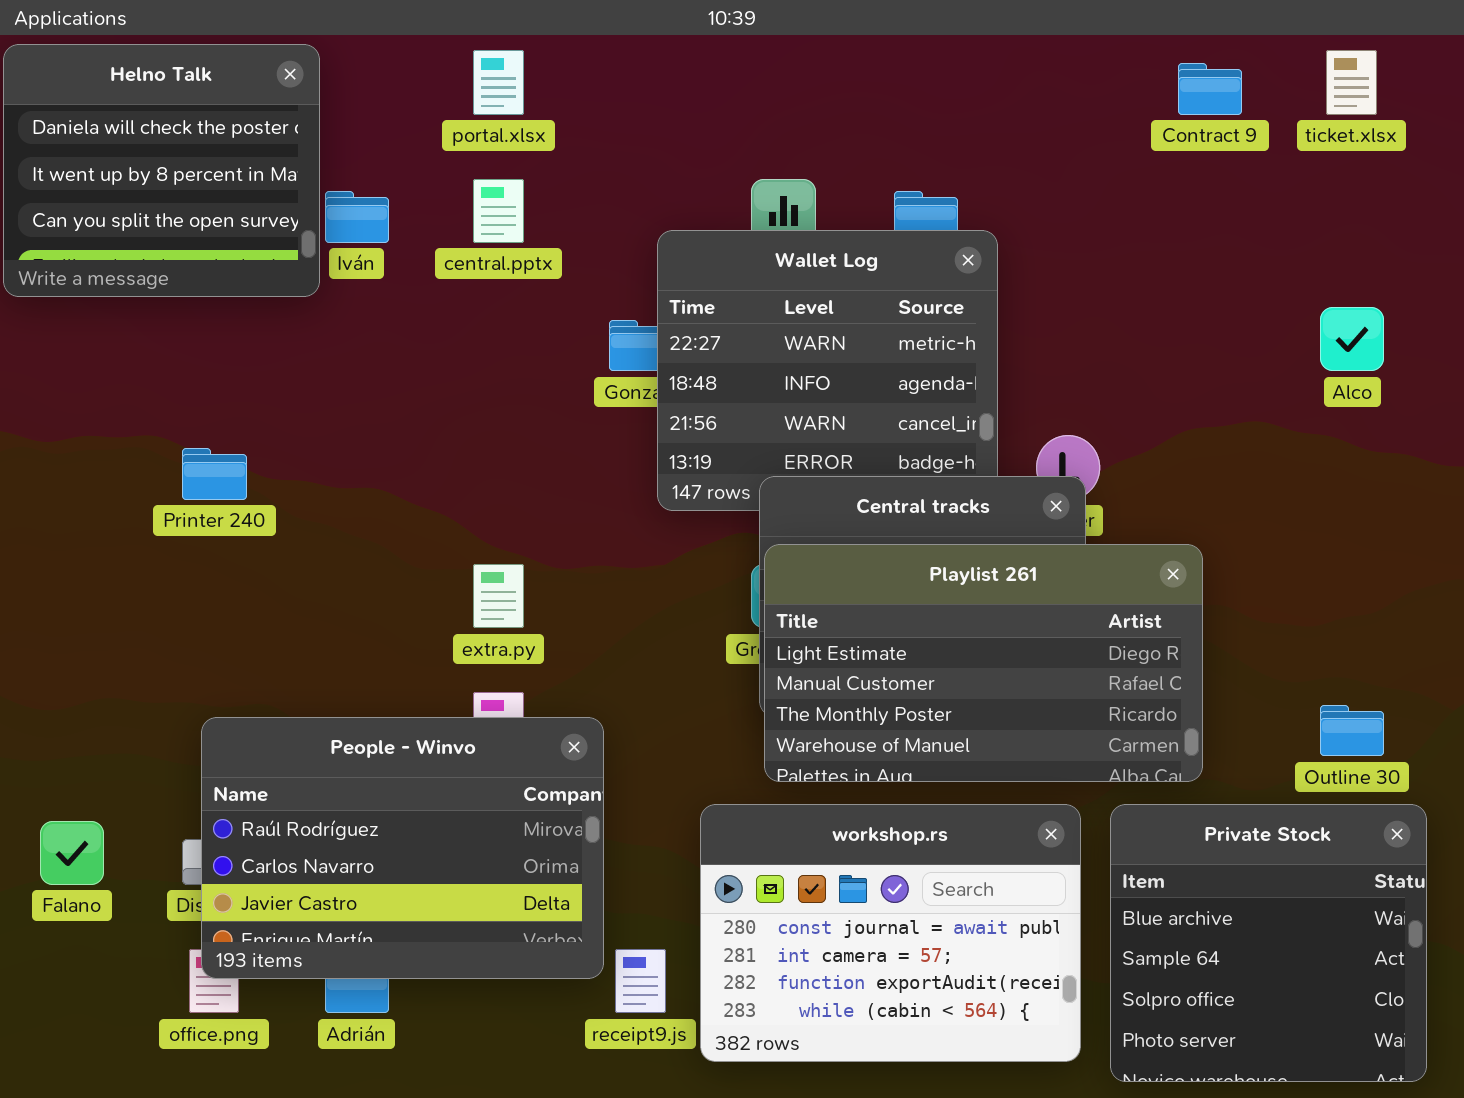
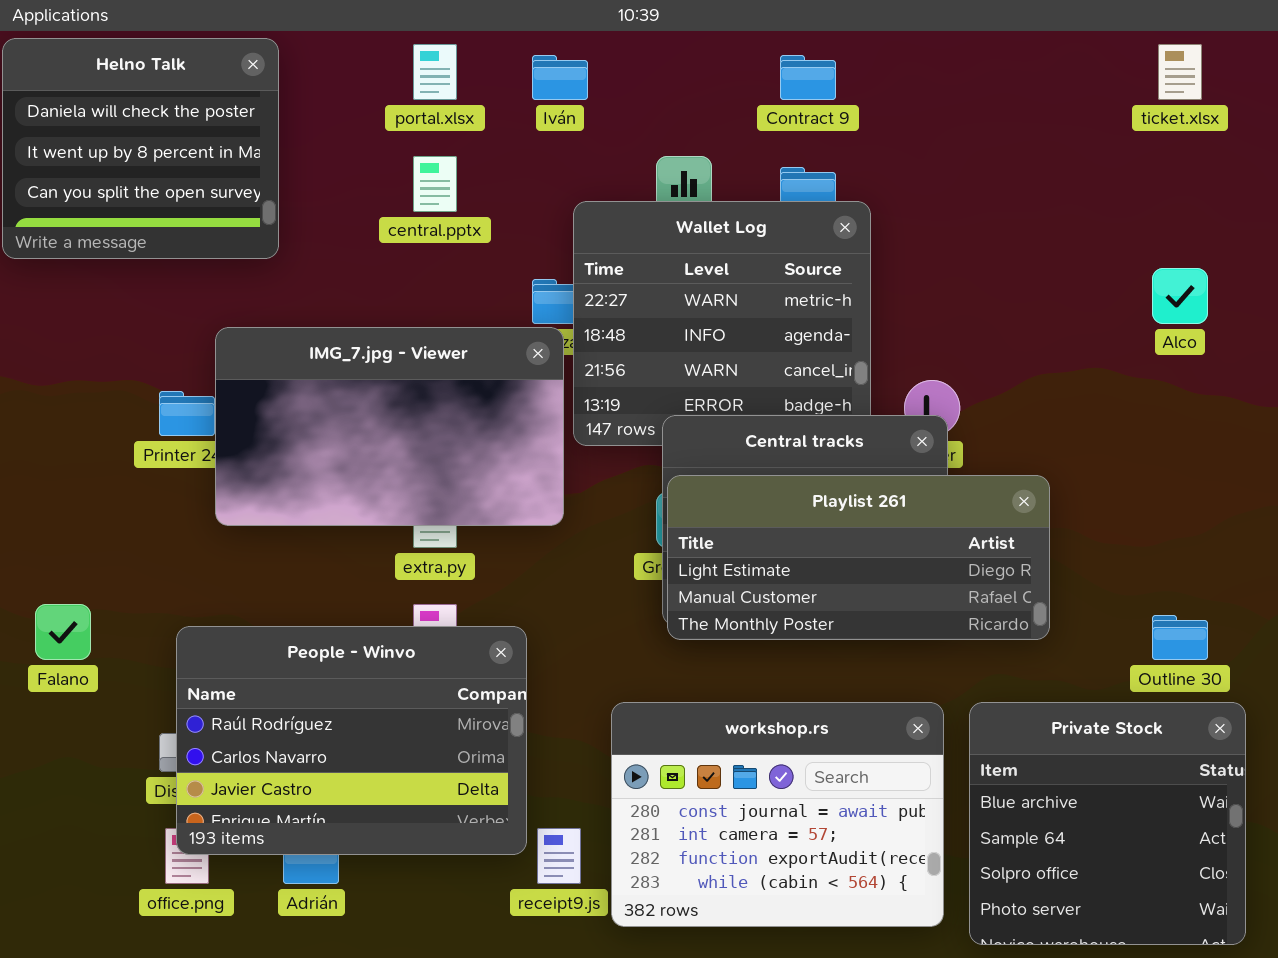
Contract 9: [1178,63,1242,115] -> [780,55,836,100], moved
Iván: [325,191,389,243] -> [532,55,588,100], moved
IMG_7.jpg - Viewer: none -> [215,327,564,526], opened
Playlist 261: [764,544,1203,782] -> [667,475,1050,640], resized
Falano: [40,821,104,885] -> [35,604,91,660], moved

